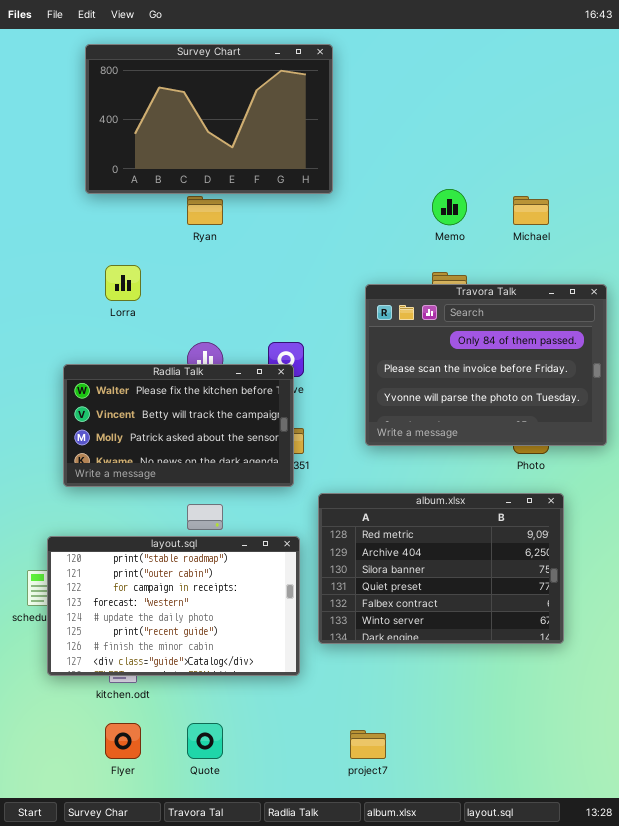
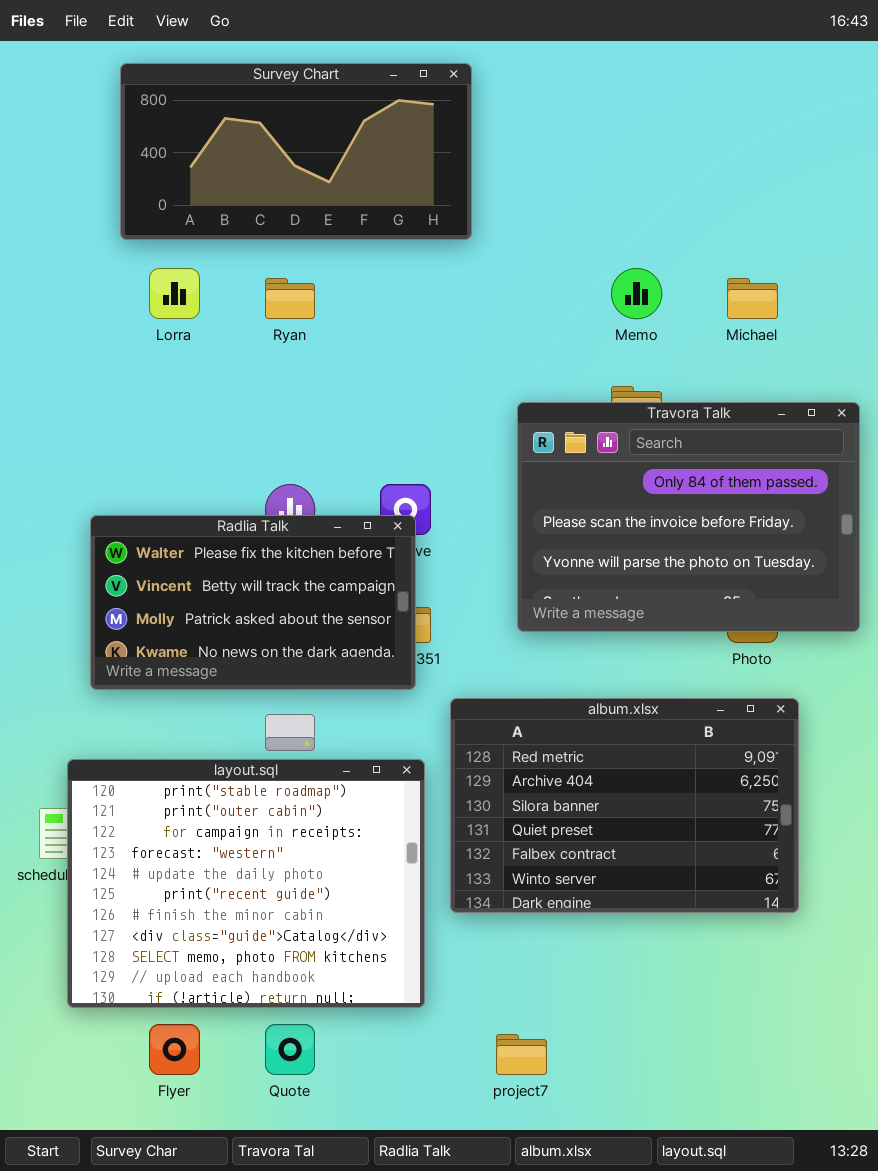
Survey Chart: [85,44,333,194] -> [120,63,472,240], resized
Lorra: [105,265,141,301] -> [149,268,200,319], moved
layout.sql: [47,536,300,676] -> [67,759,425,1008], resized

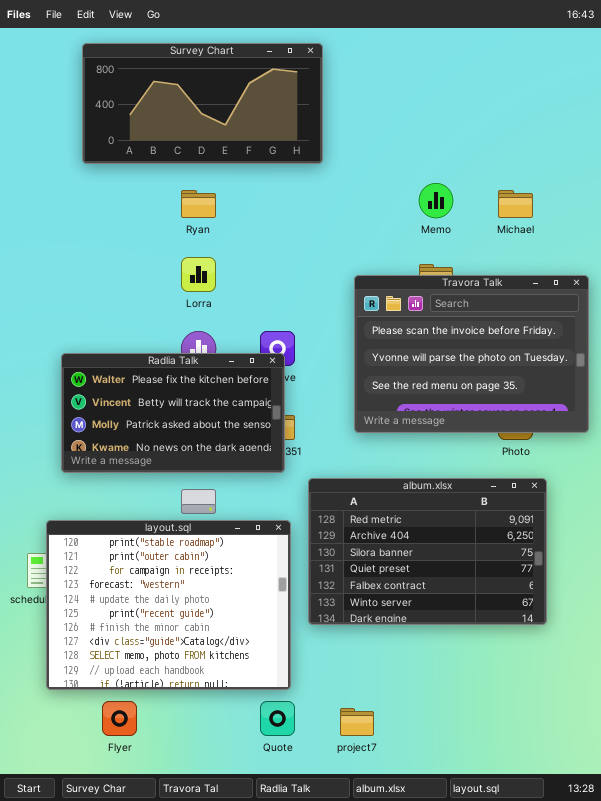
Lorra: [149,268,200,319] -> [181,257,216,292], moved
Travora Talk: [517,402,860,632] -> [354,275,589,433], scrolled down 1 row
Quote: [265,1024,315,1075] -> [260,701,295,736], moved

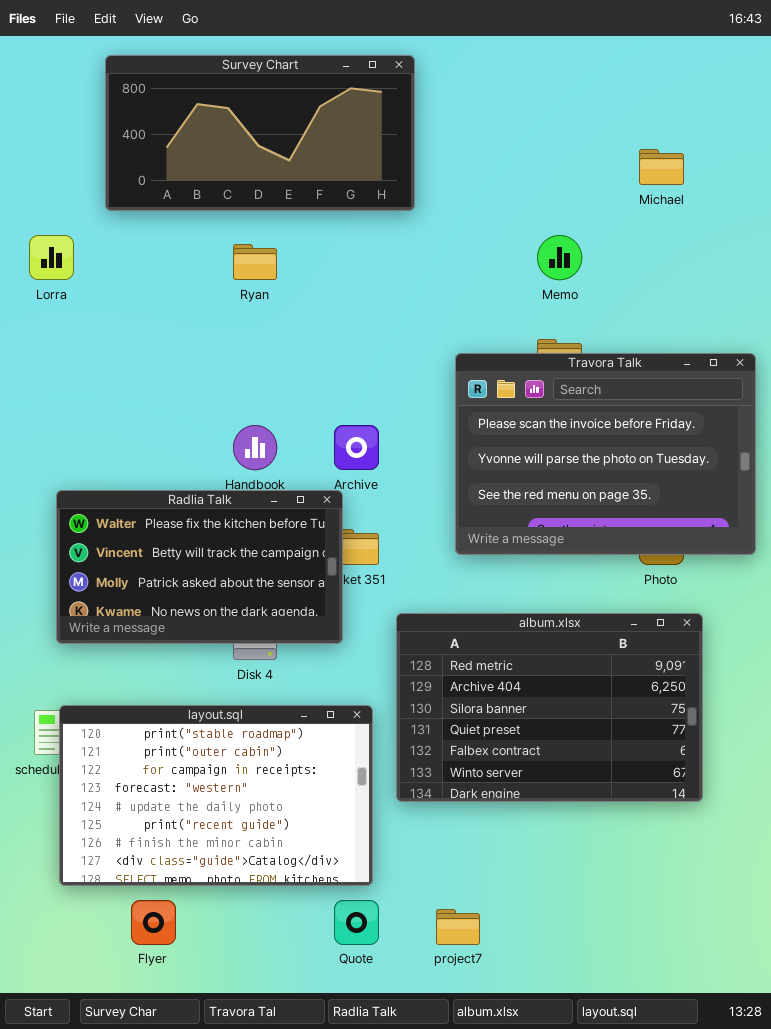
Michael: [498,190,533,218] -> [639,149,684,185], moved
Lorra: [181,257,216,292] -> [29,235,74,280], moved
Radlia Talk: [61,353,285,473] -> [56,490,343,644], moved
layout.sql: [46,520,291,690] -> [59,705,373,886], resized

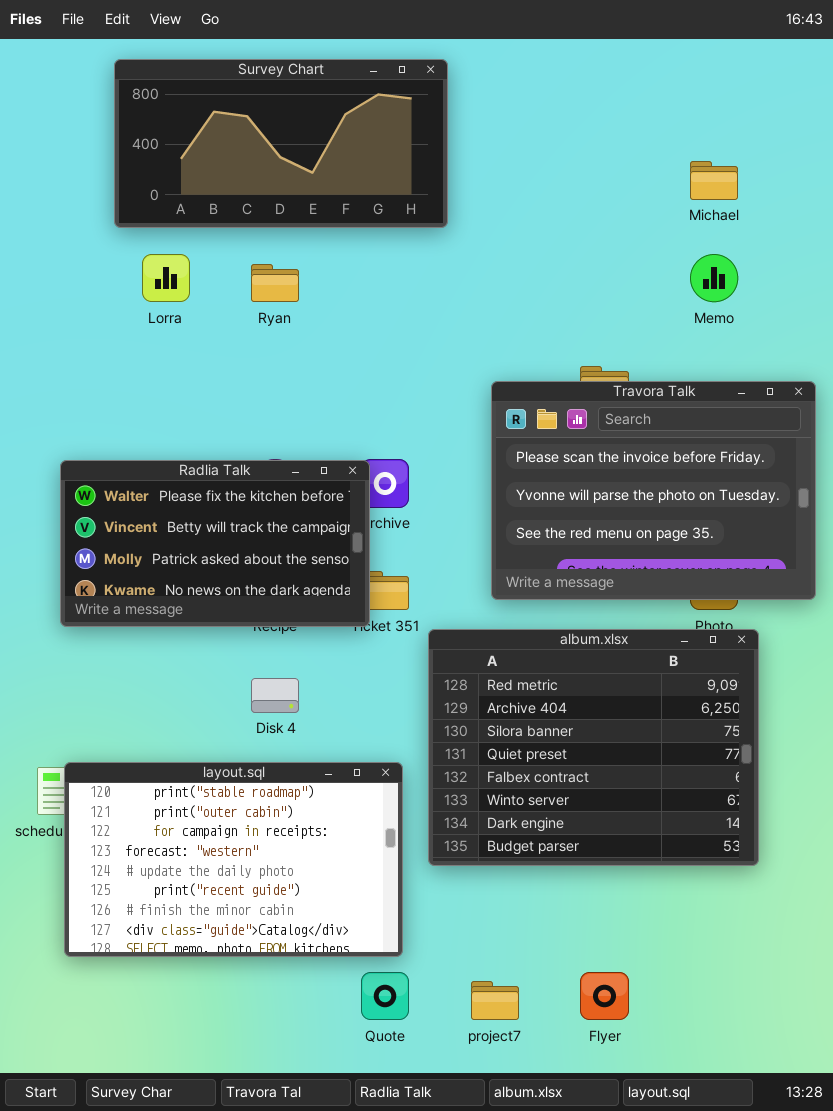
Lorra: [29,235,74,280] -> [142,254,190,302], moved
Memo: [537,235,582,280] -> [690,254,738,302], moved
Radlia Talk: [56,490,343,644] -> [60,460,370,627], moved
album.xlsx: [396,613,703,802] -> [428,629,759,866], resized
Flyer: [131,900,176,945] -> [580,972,629,1020], moved

